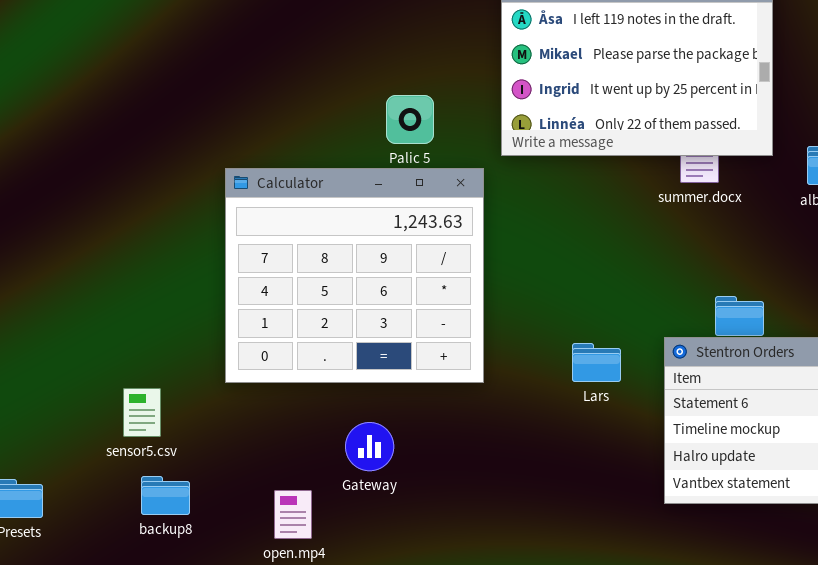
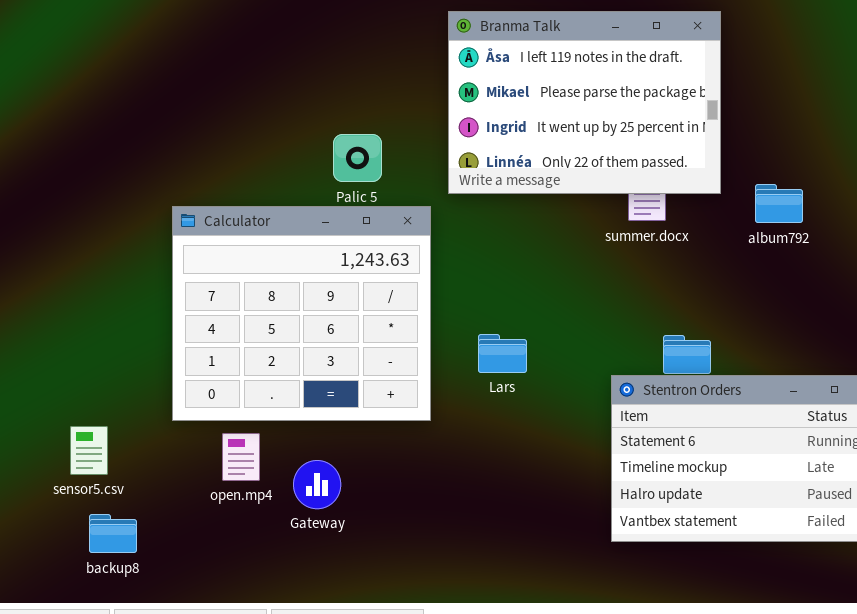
Lars: [572,343,621,382] -> [478,334,527,373], moved
open.mp4: [274,490,312,539] -> [222,433,260,481], moved

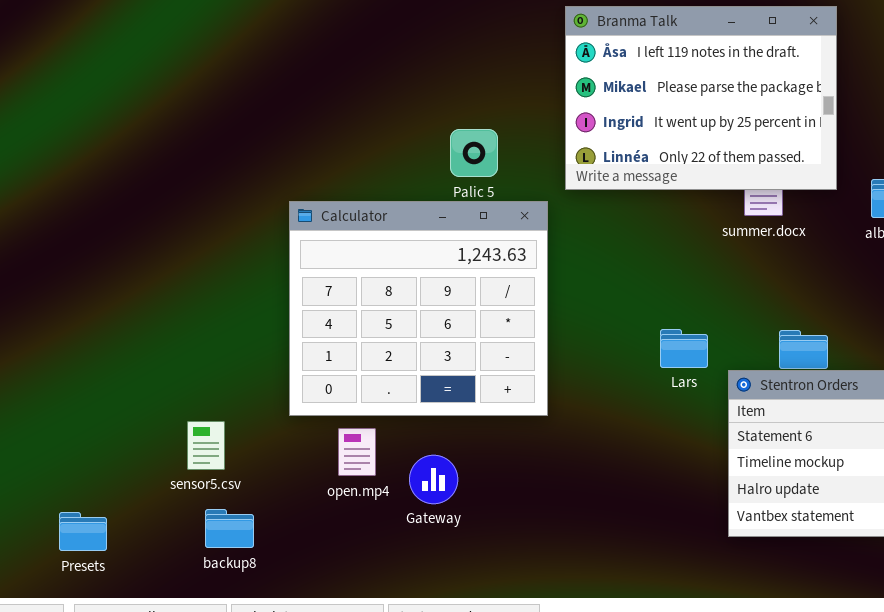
Lars: [478,334,527,373] -> [660,329,708,368], moved

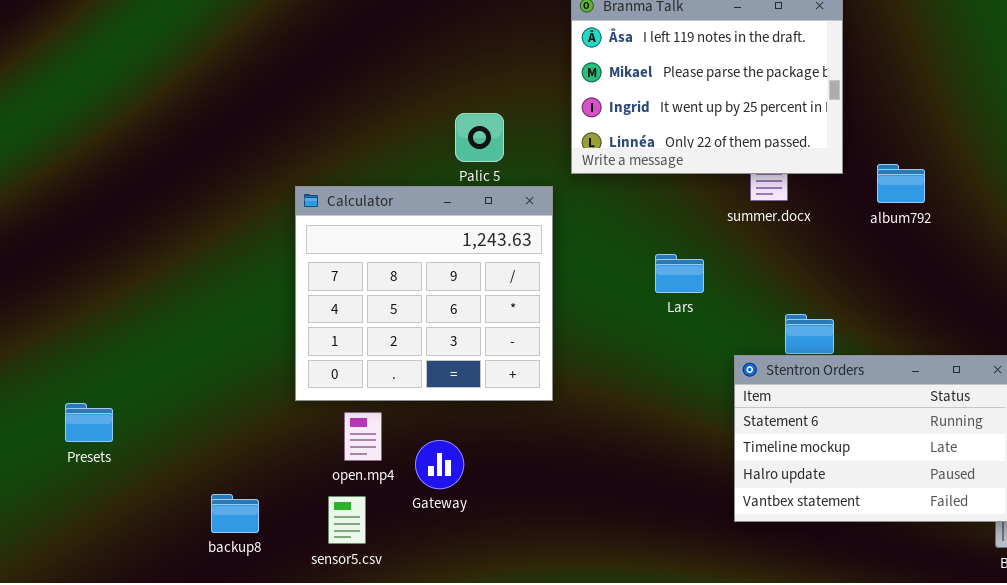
Lars: [660,329,708,368] -> [655,254,704,293], moved
sensor5.csv: [187,421,225,470] -> [328,496,366,544], moved
Presets: [59,512,107,551] -> [65,403,113,442], moved

